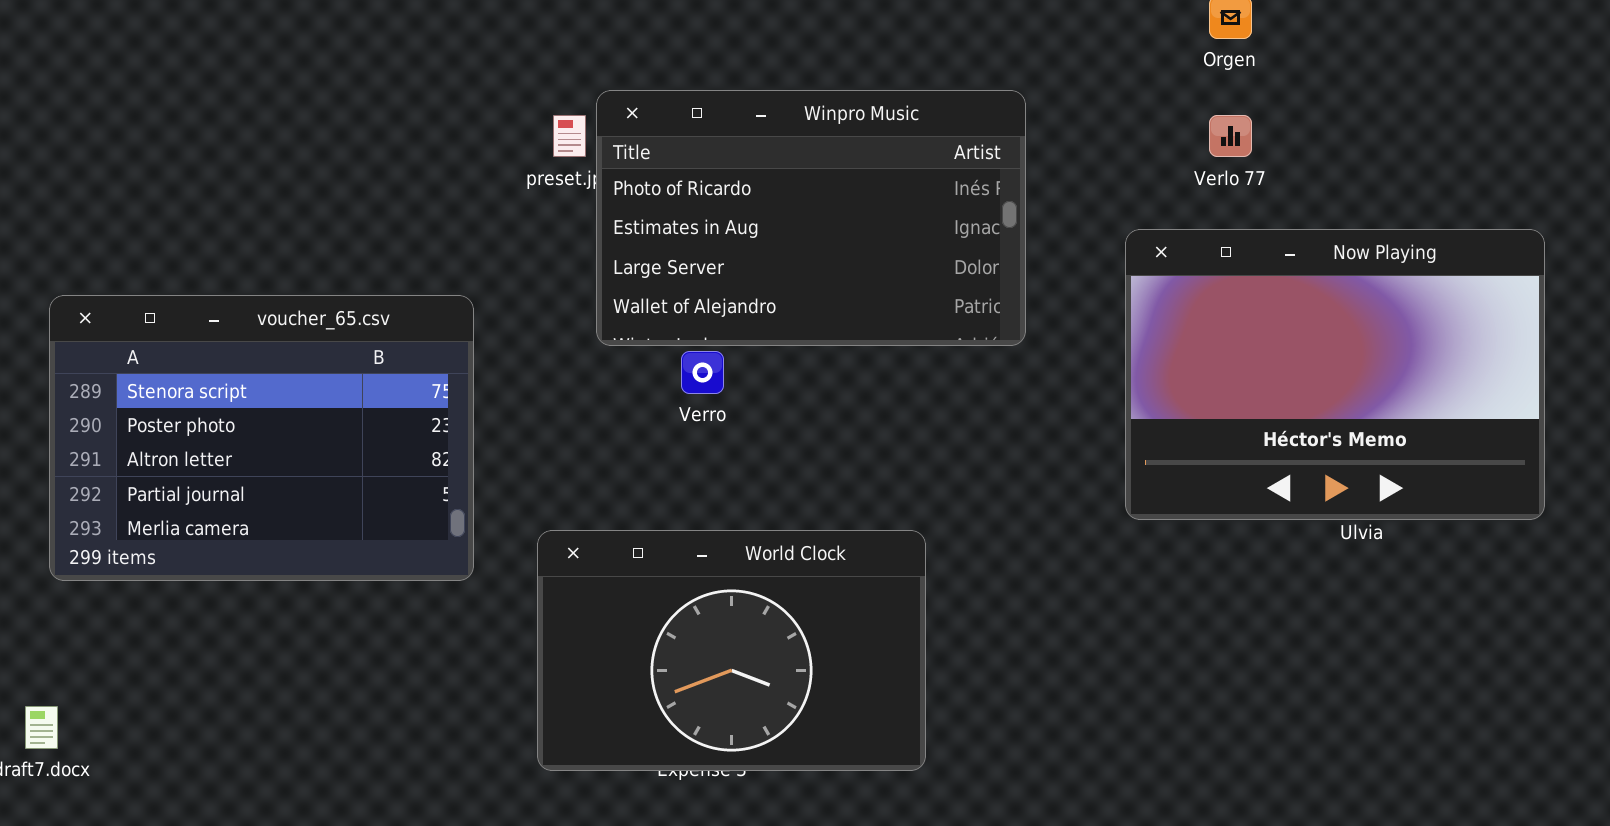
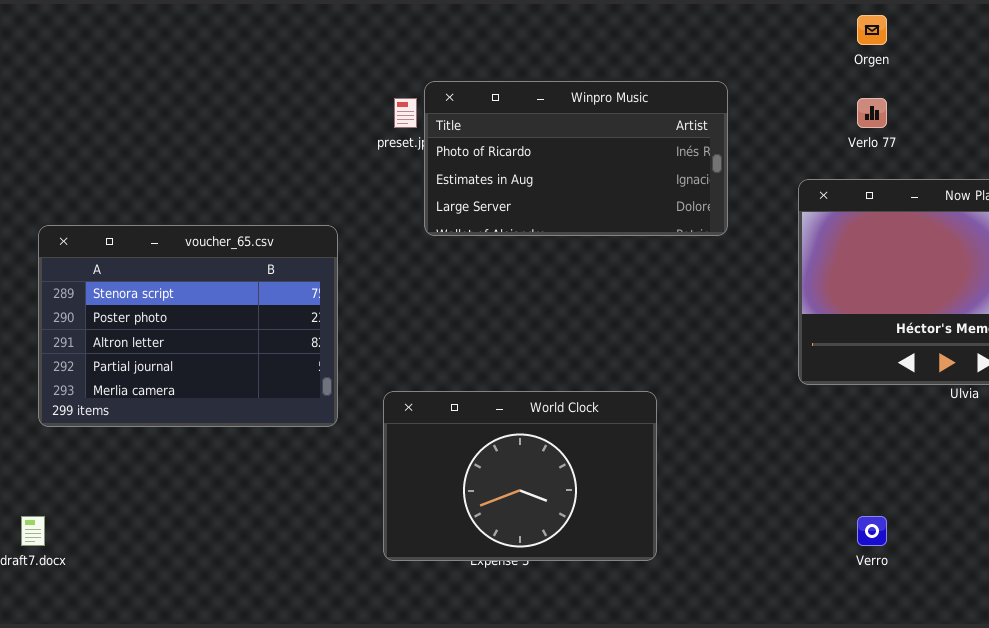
Winpro Music: [596,90,1026,346] -> [424,81,728,236], resized
Verro: [681,351,724,394] -> [857,516,887,546], moved

